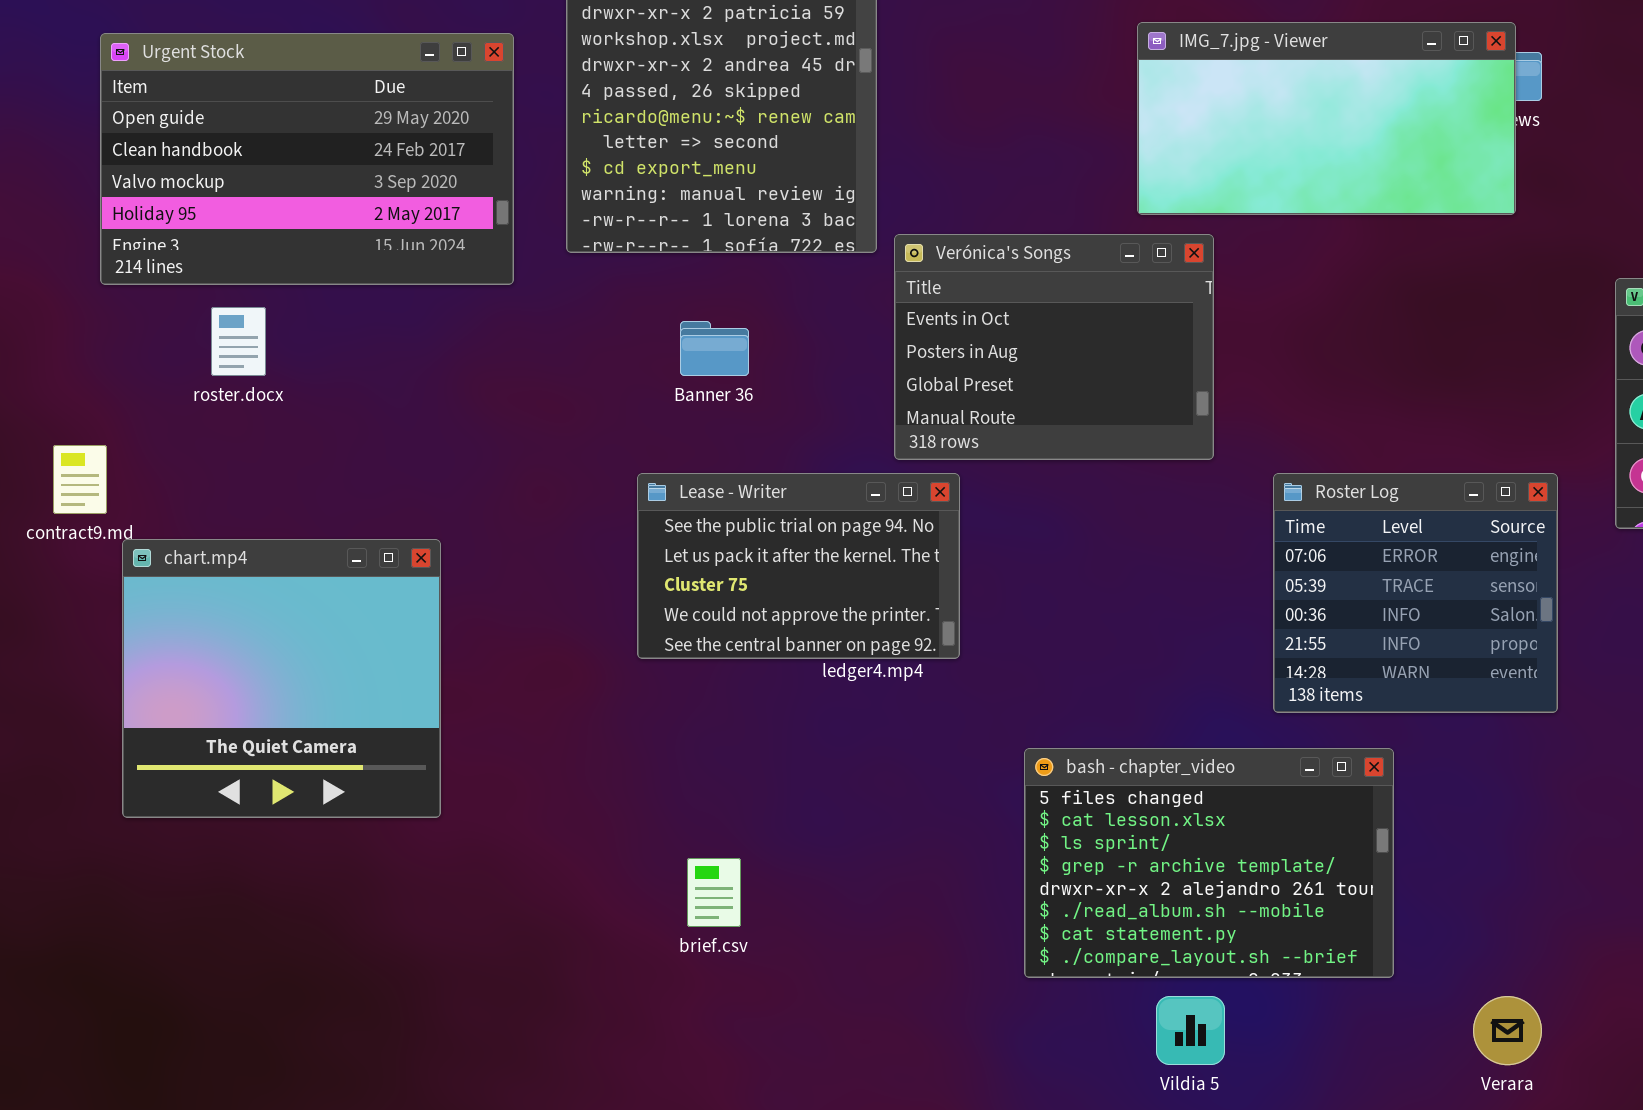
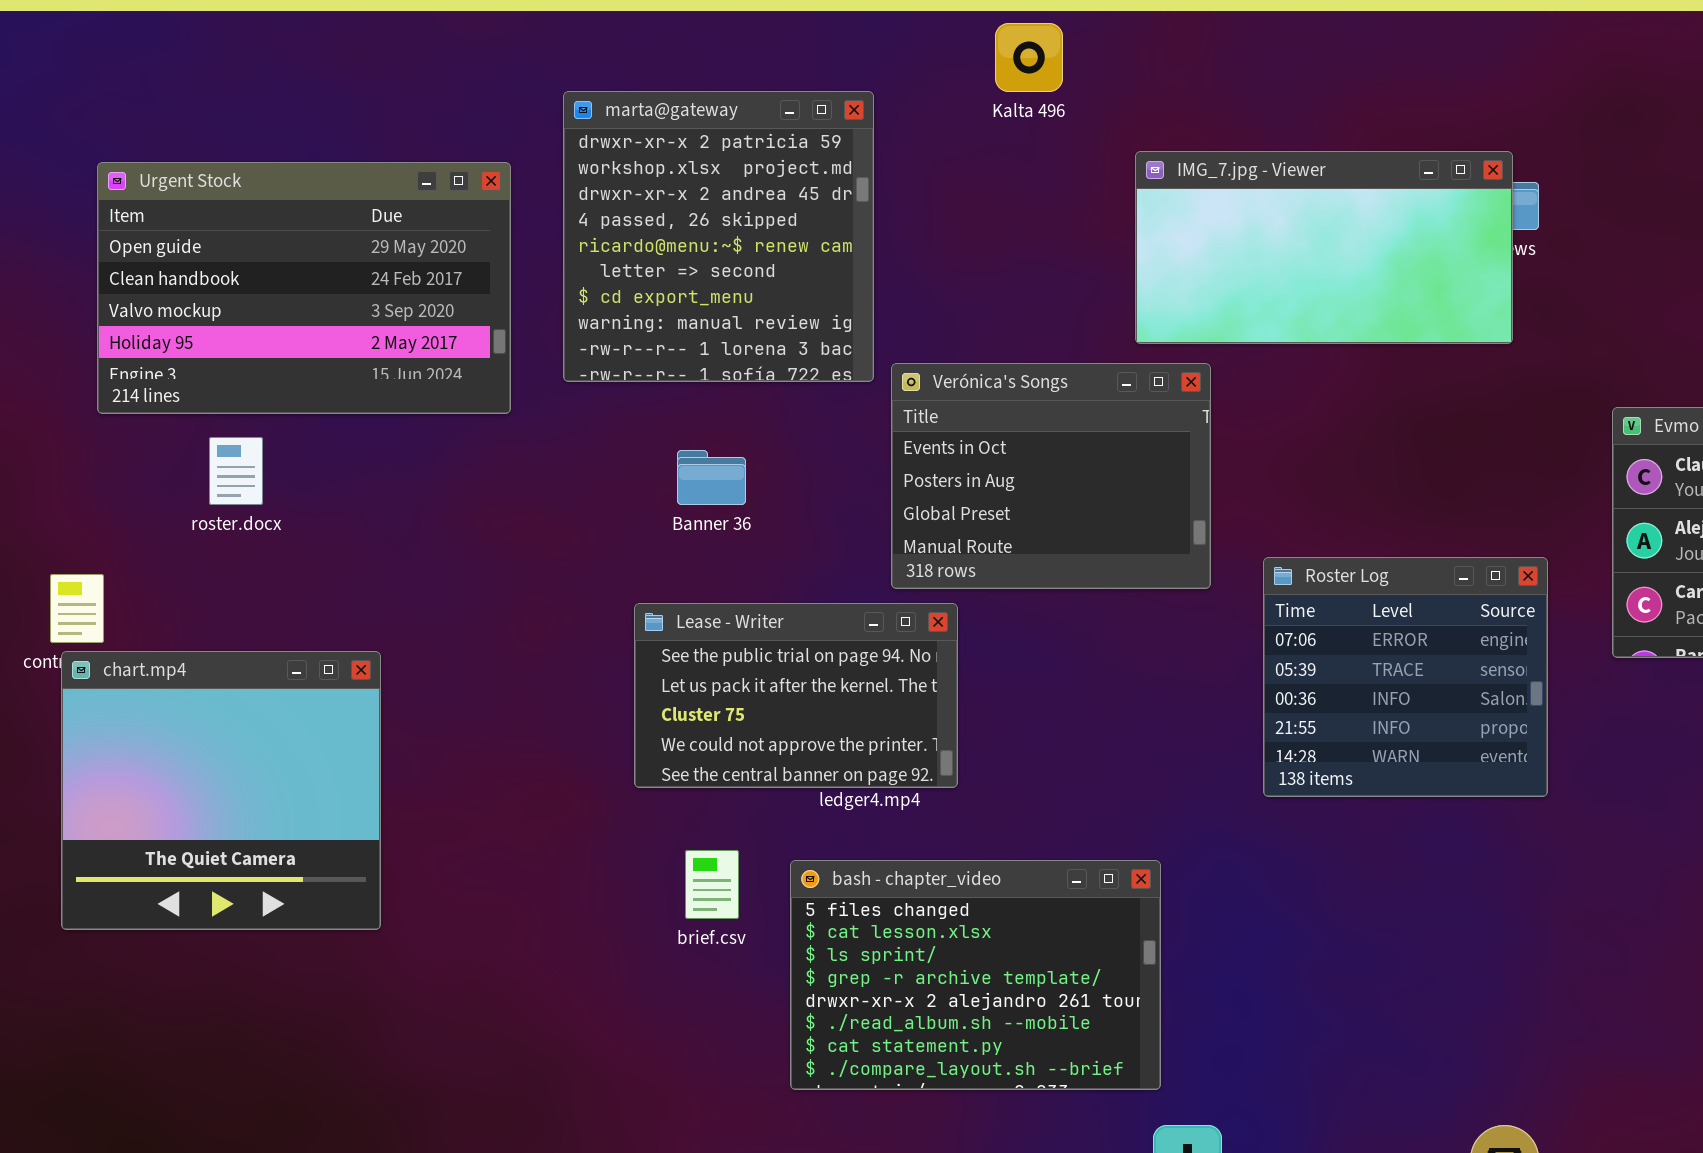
Roster Log: [1273,473,1558,713] -> [1263,557,1548,797], moved
chart.mp4: [122,539,441,818] -> [61,651,381,930], moved
bash - chapter_video: [1024,748,1394,978] -> [790,860,1161,1090], moved
brief.csv: [687,858,741,927] -> [685,850,739,919], moved

